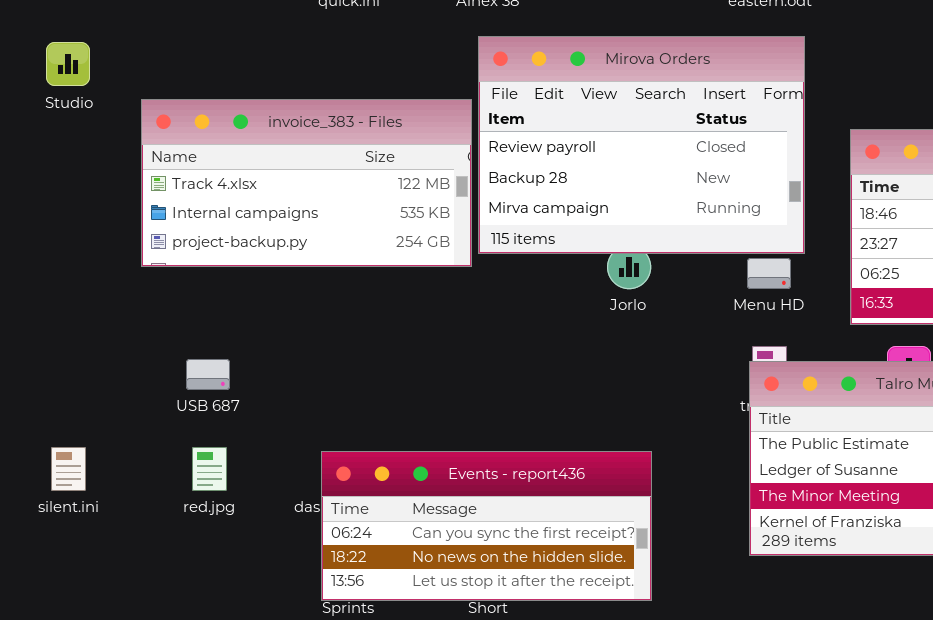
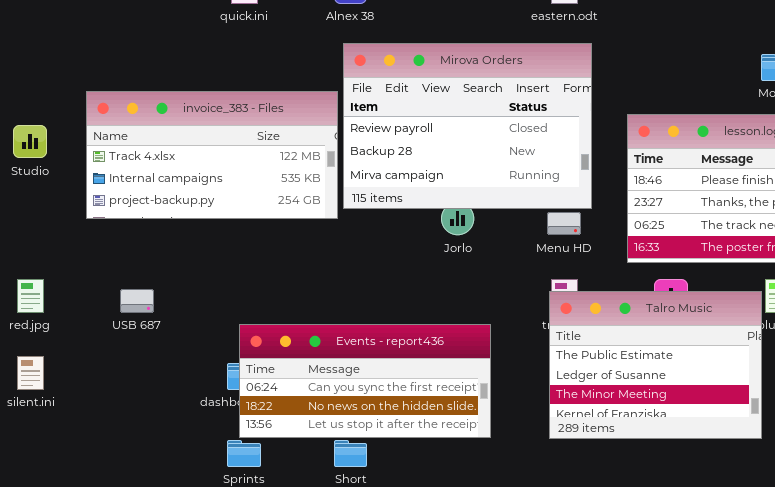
Studio: [46,42,90,86] -> [13,125,47,158], moved
red.jpg: [192,447,227,491] -> [17,279,44,313], moved
Events - report436: [321,451,652,601] -> [239,324,491,438], moved

